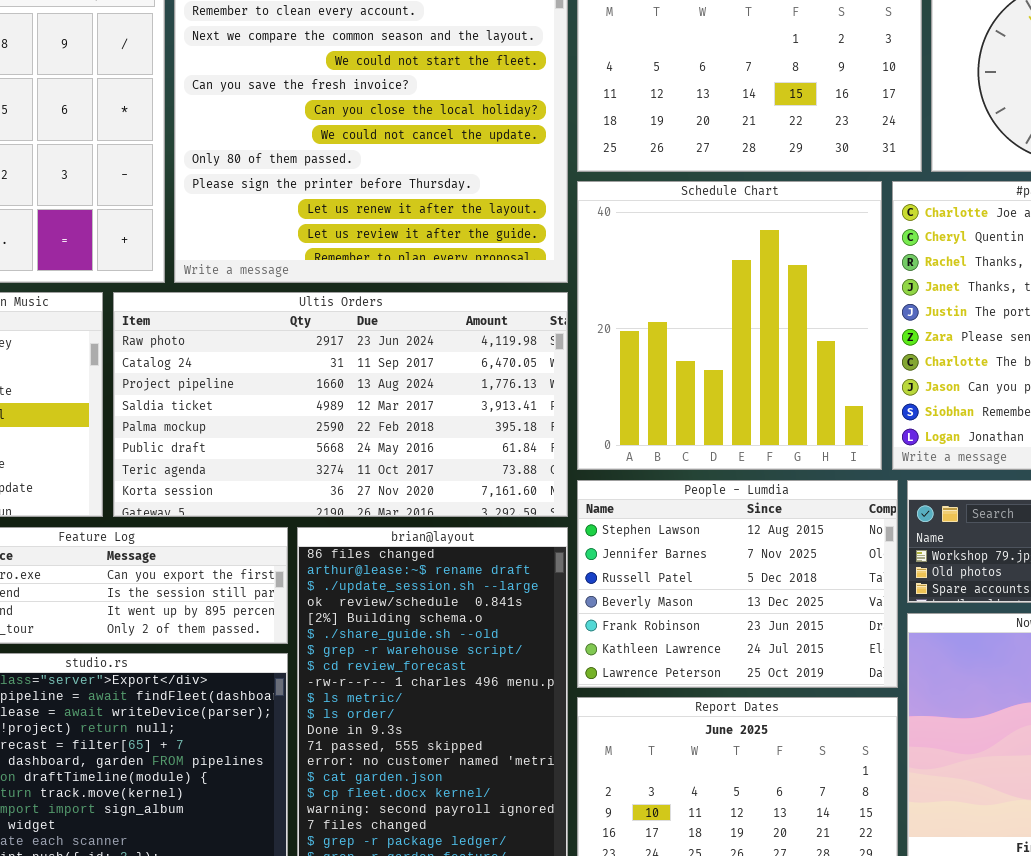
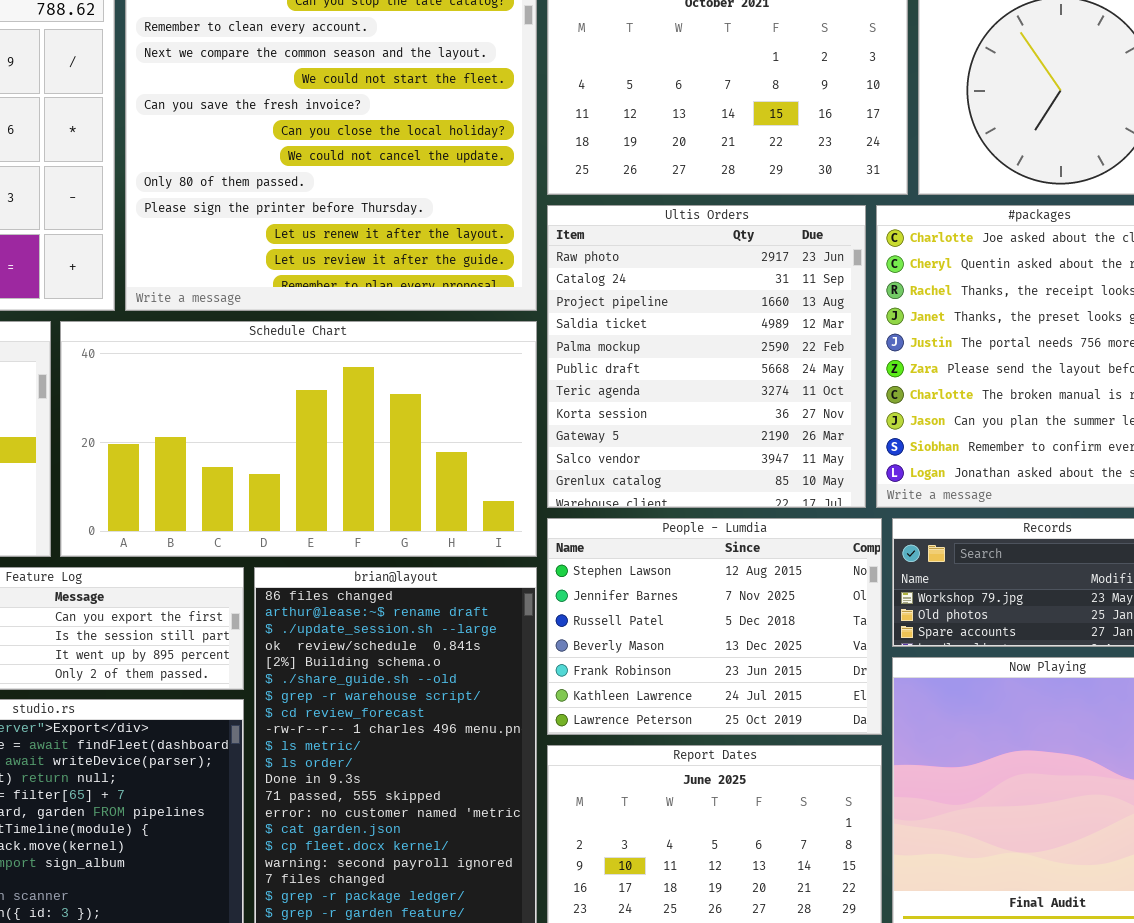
Schedule Chart: [577,181,882,470] -> [60,321,537,557], moved, resized
Ultis Orders: [113,292,568,517] -> [547,205,866,508], moved, resized

